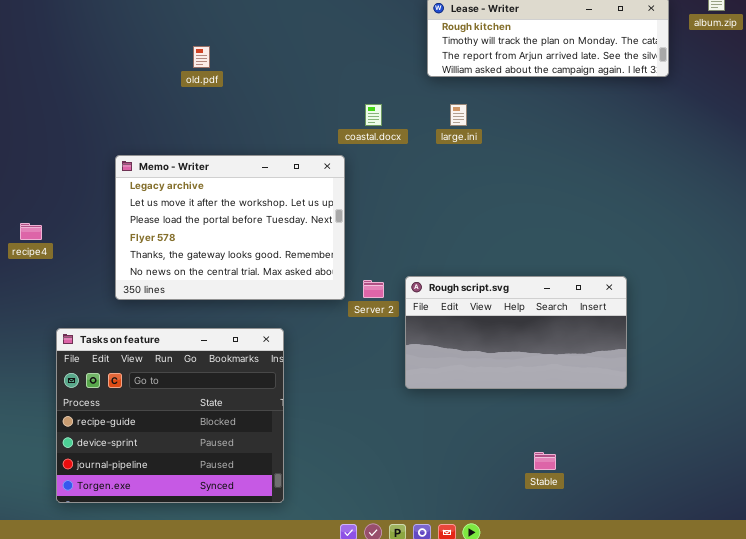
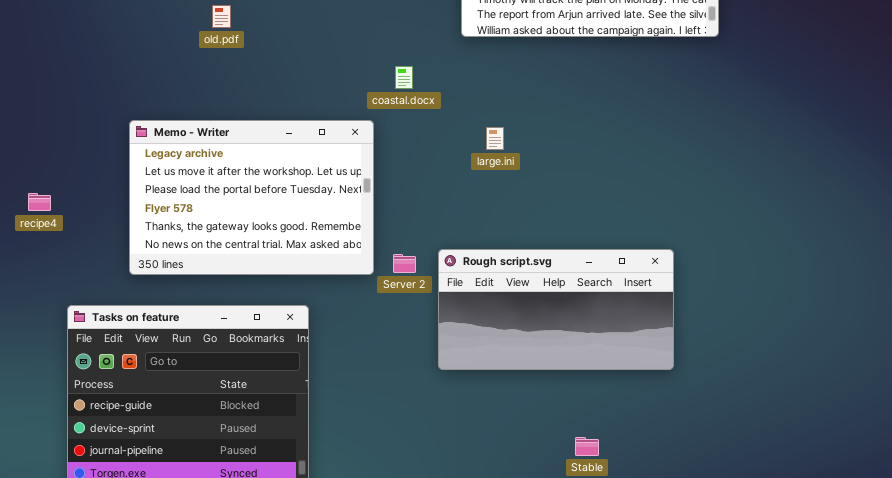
large.ini: [450,104,467,126] -> [486,127,504,150], moved

